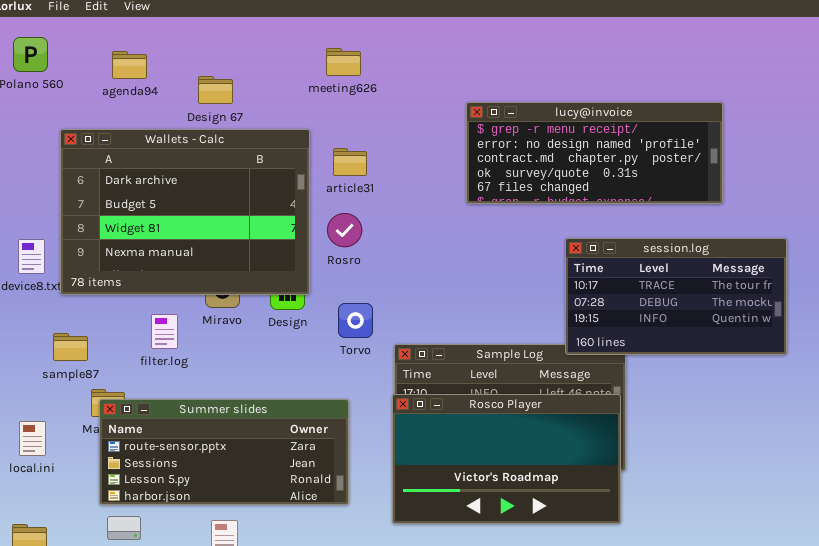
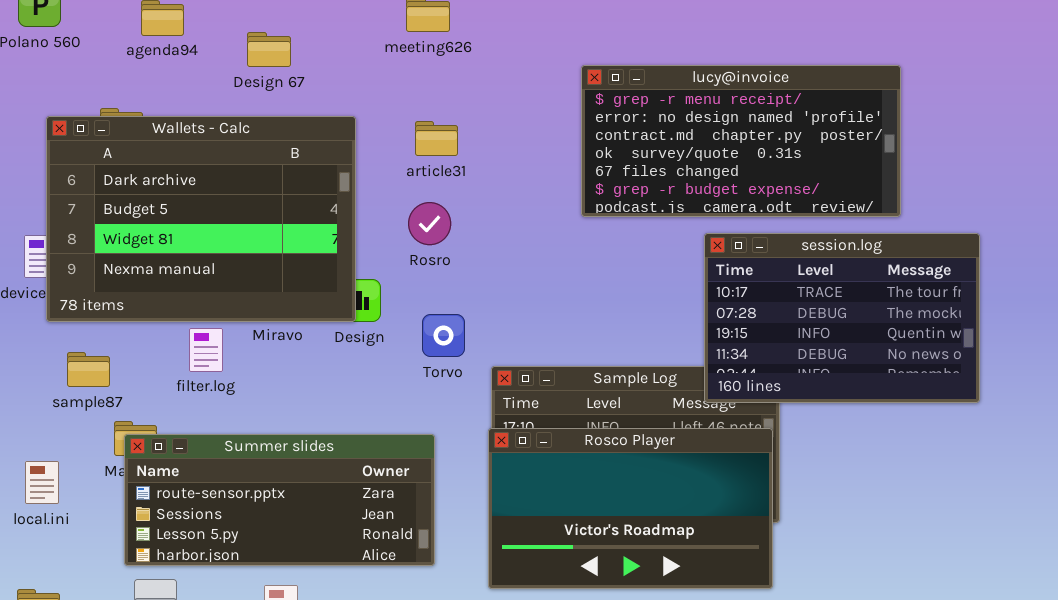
lucy@invoice: [466,102,723,204] -> [581,65,901,217], resized
Wallets - Calc: [60,129,310,295] -> [46,116,356,322], moved
session.log: [565,238,787,355] -> [704,233,980,403], resized

